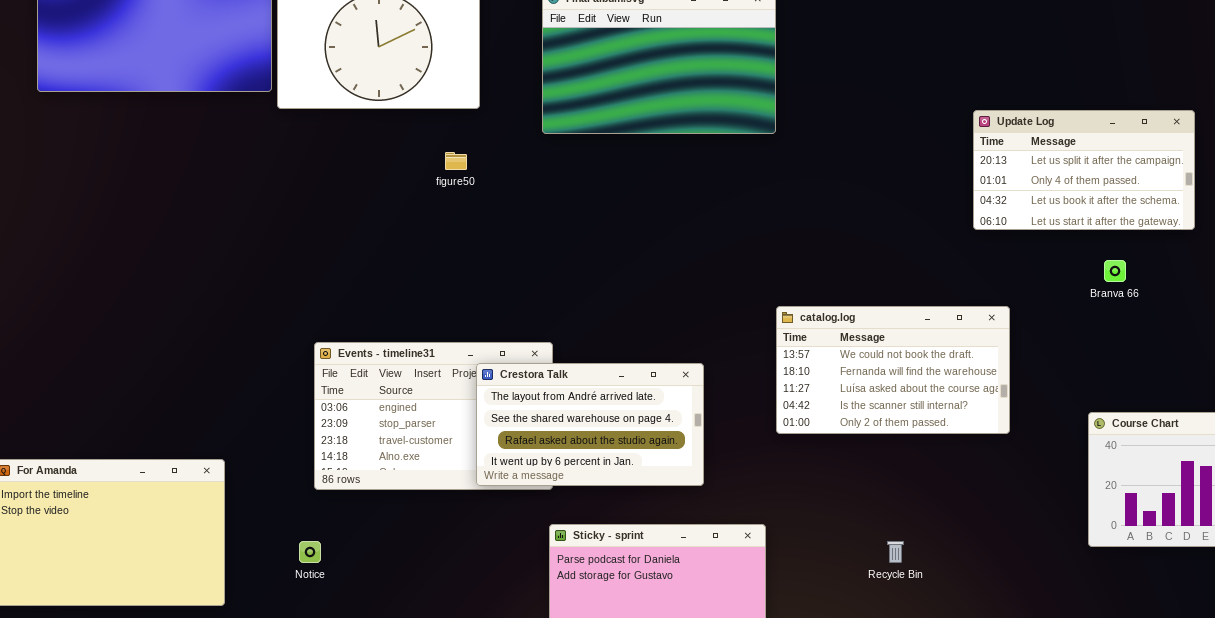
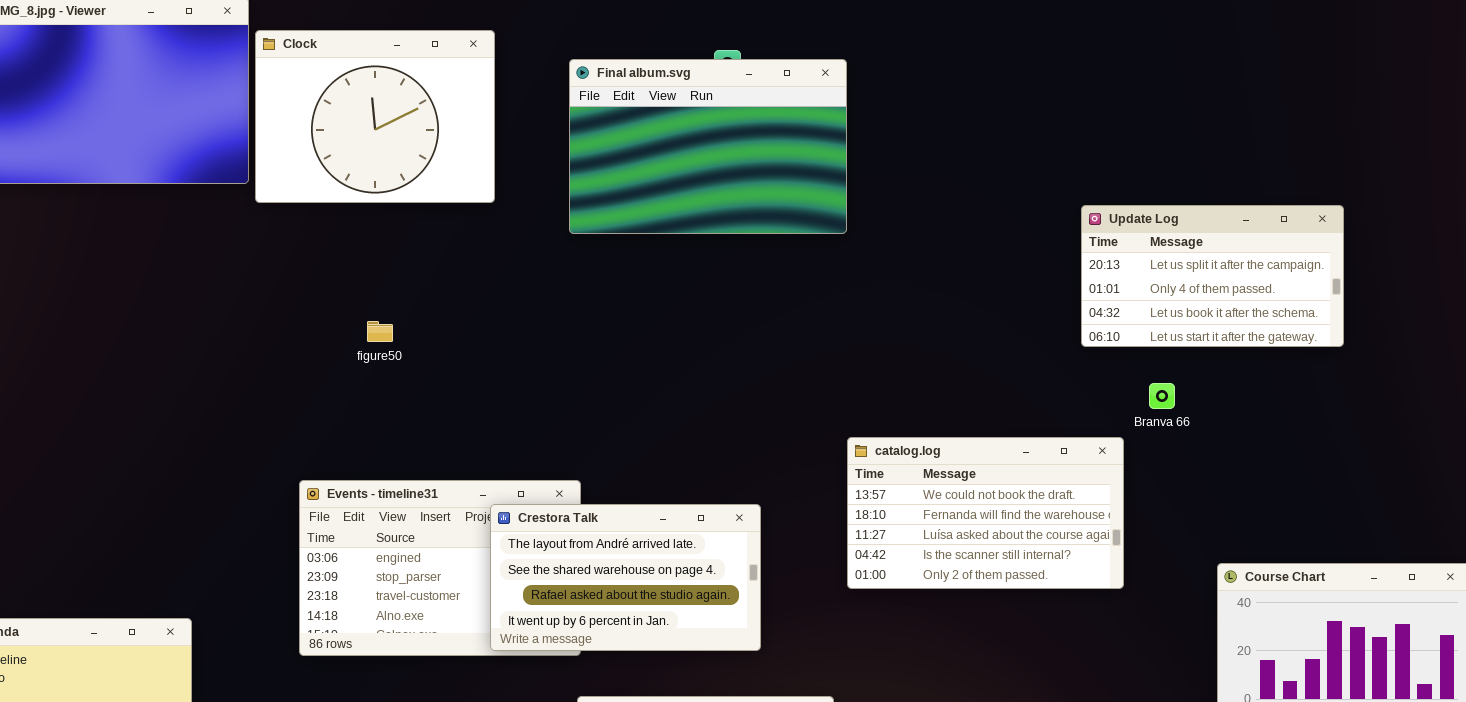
figure50: [445,152,467,170] -> [367,321,393,342], moved
Branva 66: [1104,260,1126,282] -> [1149,383,1175,409], moved

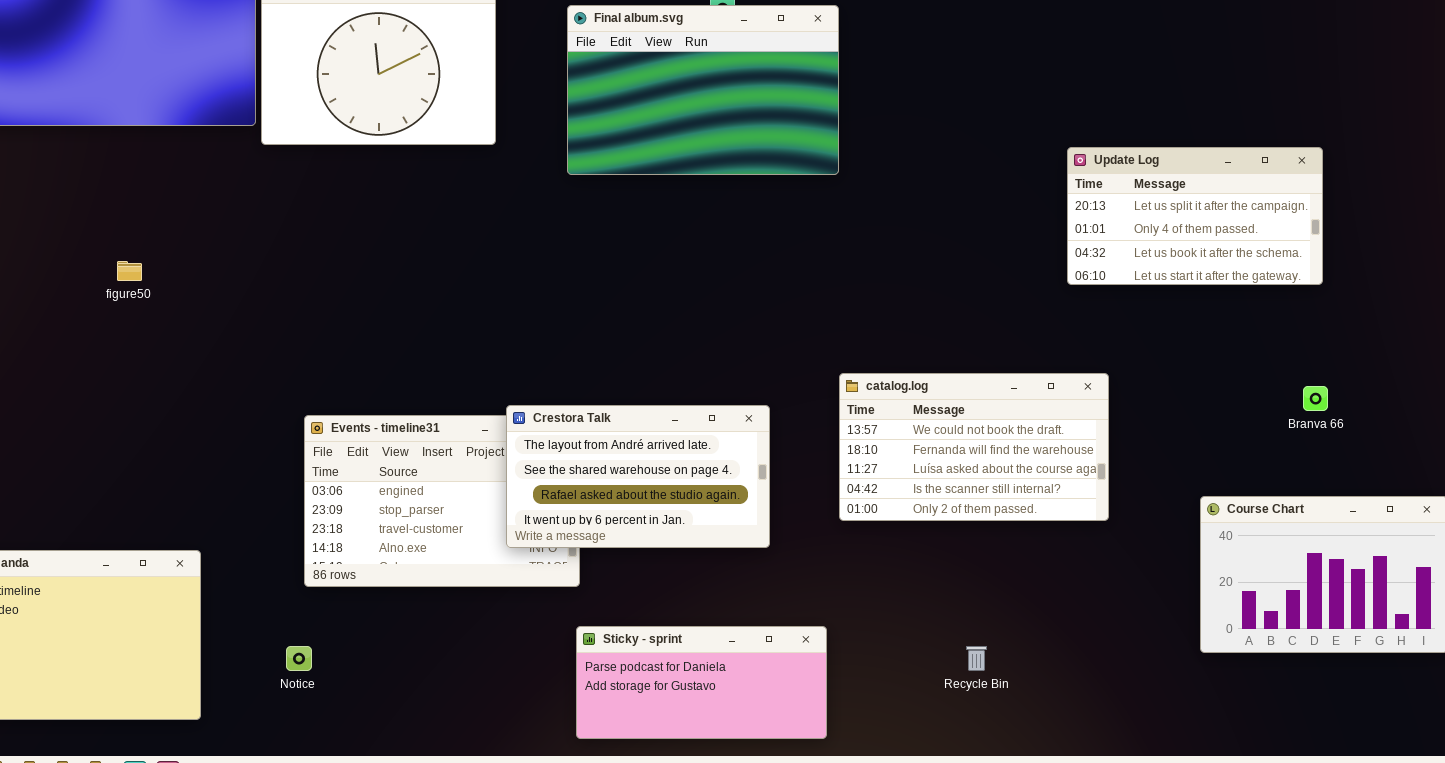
figure50: [367,321,393,342] -> [117,261,142,281], moved
Branva 66: [1149,383,1175,409] -> [1303,386,1328,411], moved
Crestora Talk: [490,504,761,651] -> [506,405,770,548], moved

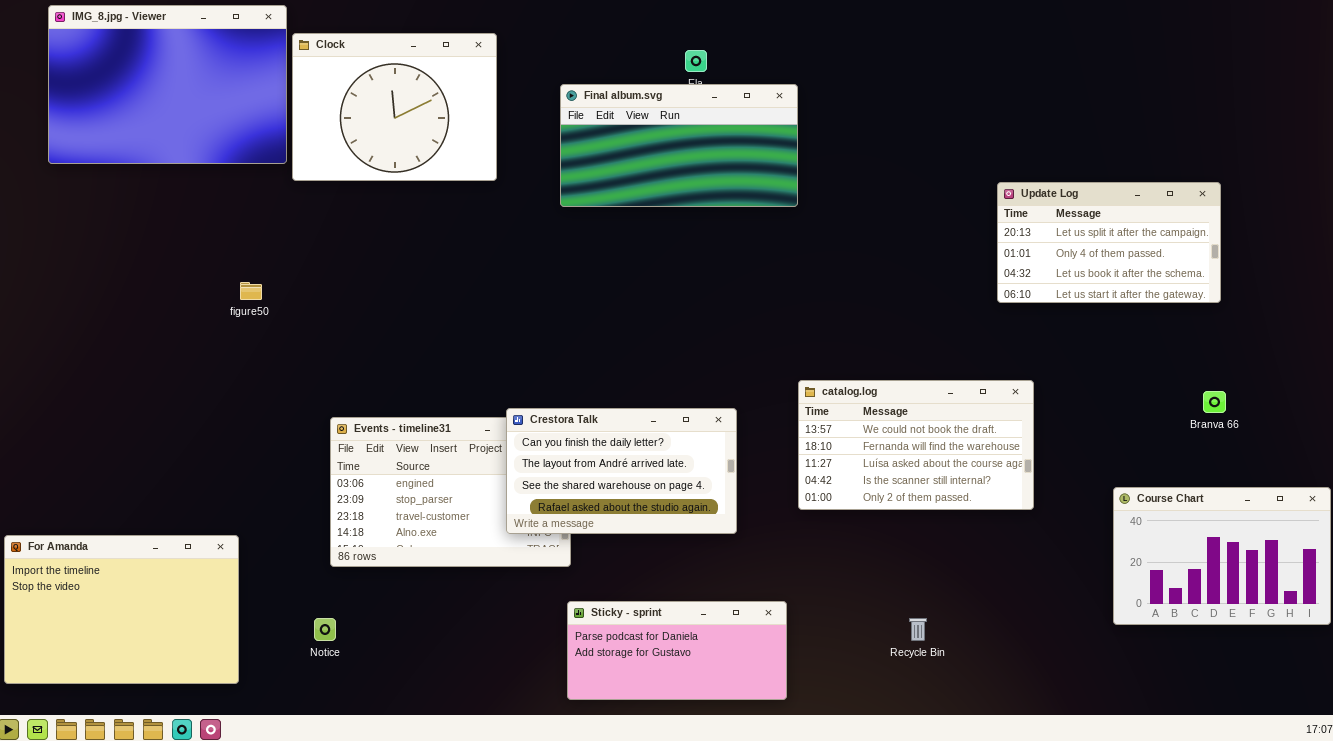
Final album.svg: [567,5,839,175] -> [560,84,798,207], resized
figure50: [117,261,142,281] -> [240,282,262,300], moved
Crestora Talk: [506,405,770,548] -> [506,408,737,534], scrolled up 1 row

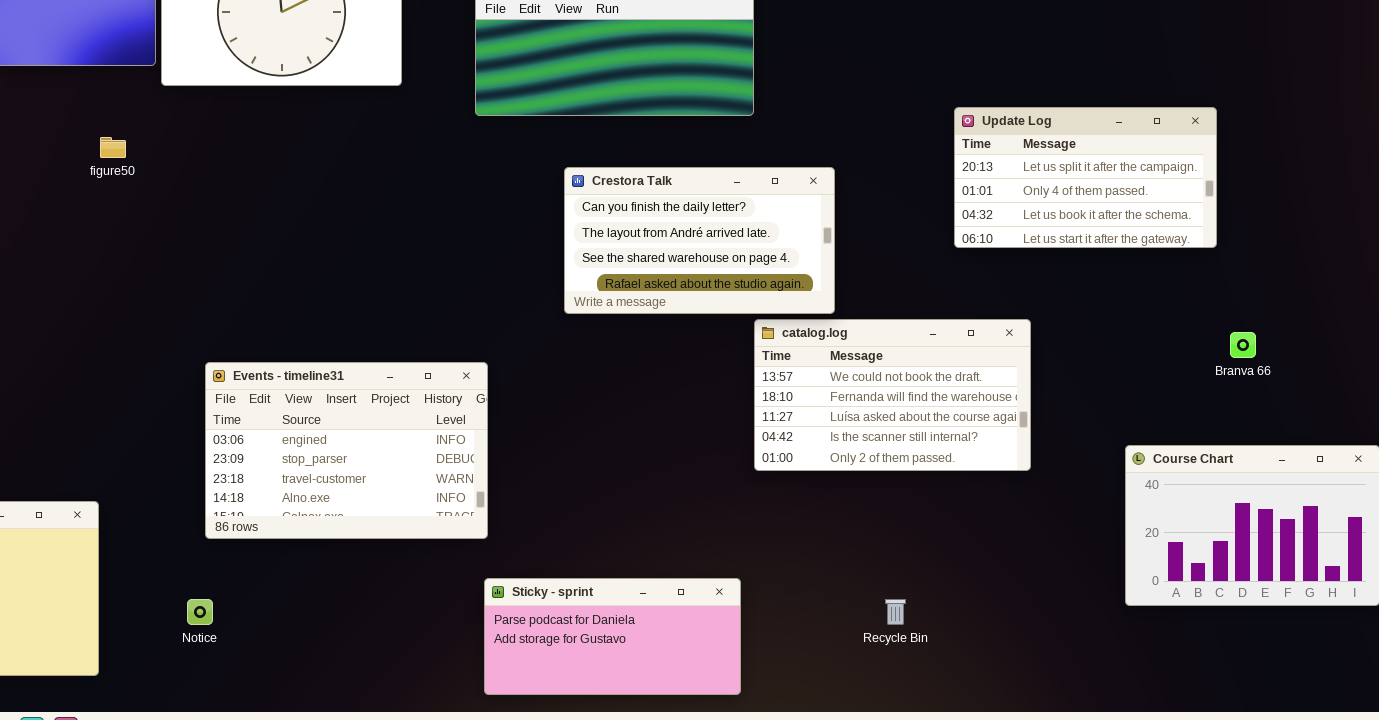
Update Log: [997,182,1221,303] -> [954,107,1217,248], moved
figure50: [240,282,262,300] -> [100,137,126,158], moved
Crestora Talk: [506,408,737,534] -> [564,167,835,314], moved

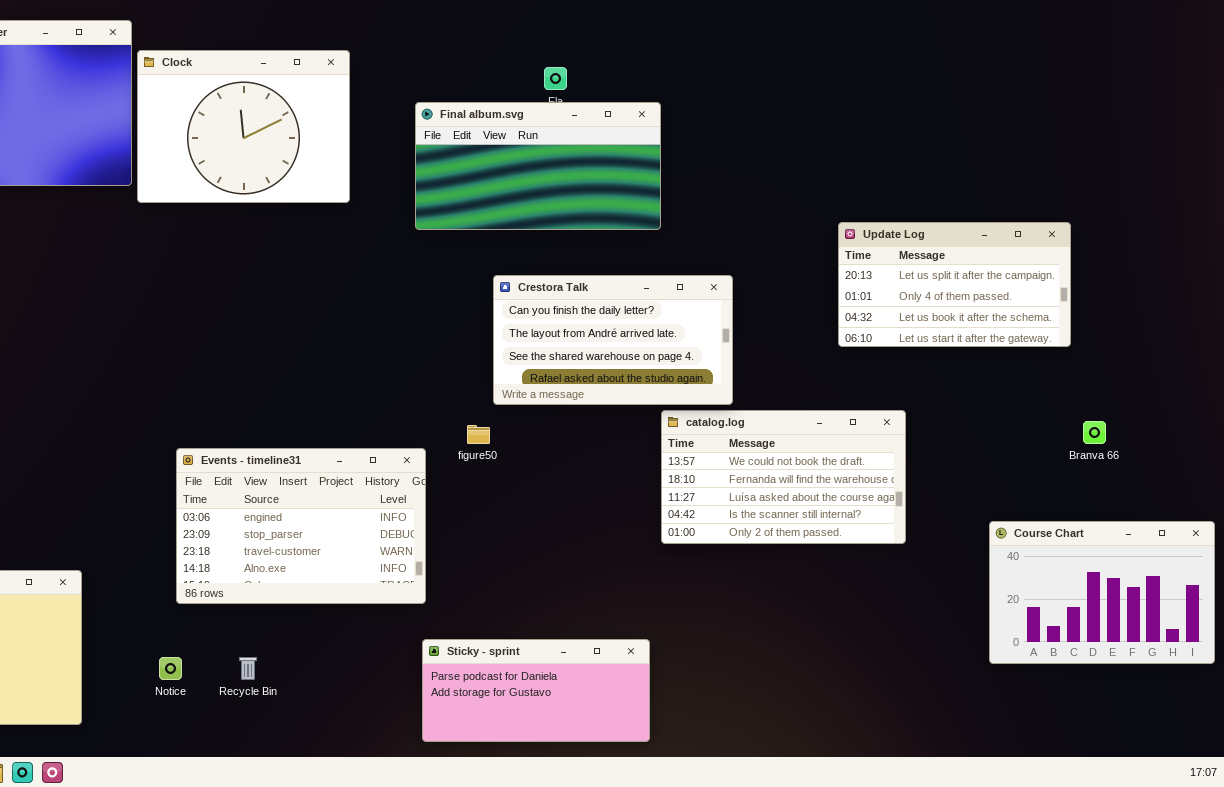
figure50: [100,137,126,158] -> [467,425,490,444], moved
Recycle Bin: [885,599,906,625] -> [239,657,257,680], moved

